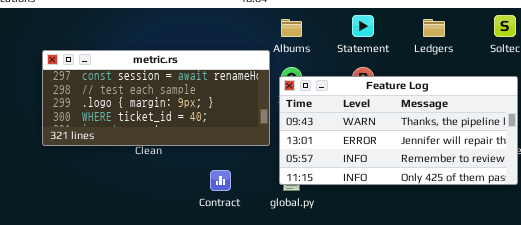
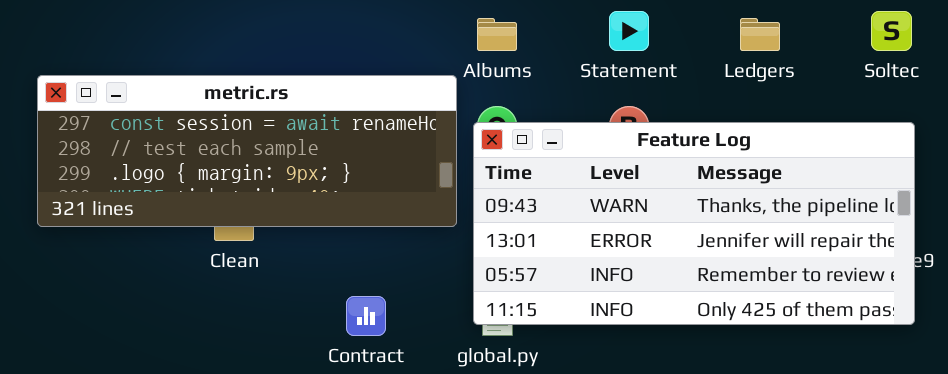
metric.rs: [42,50,270,146] -> [37,75,457,227], resized

